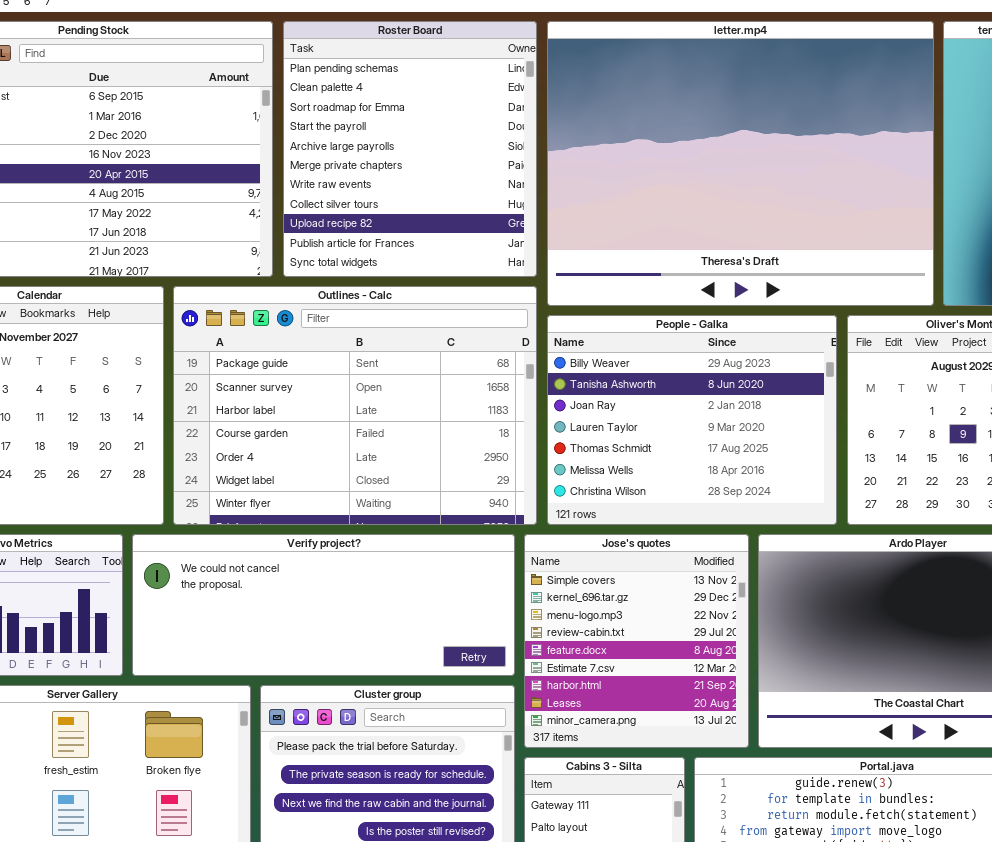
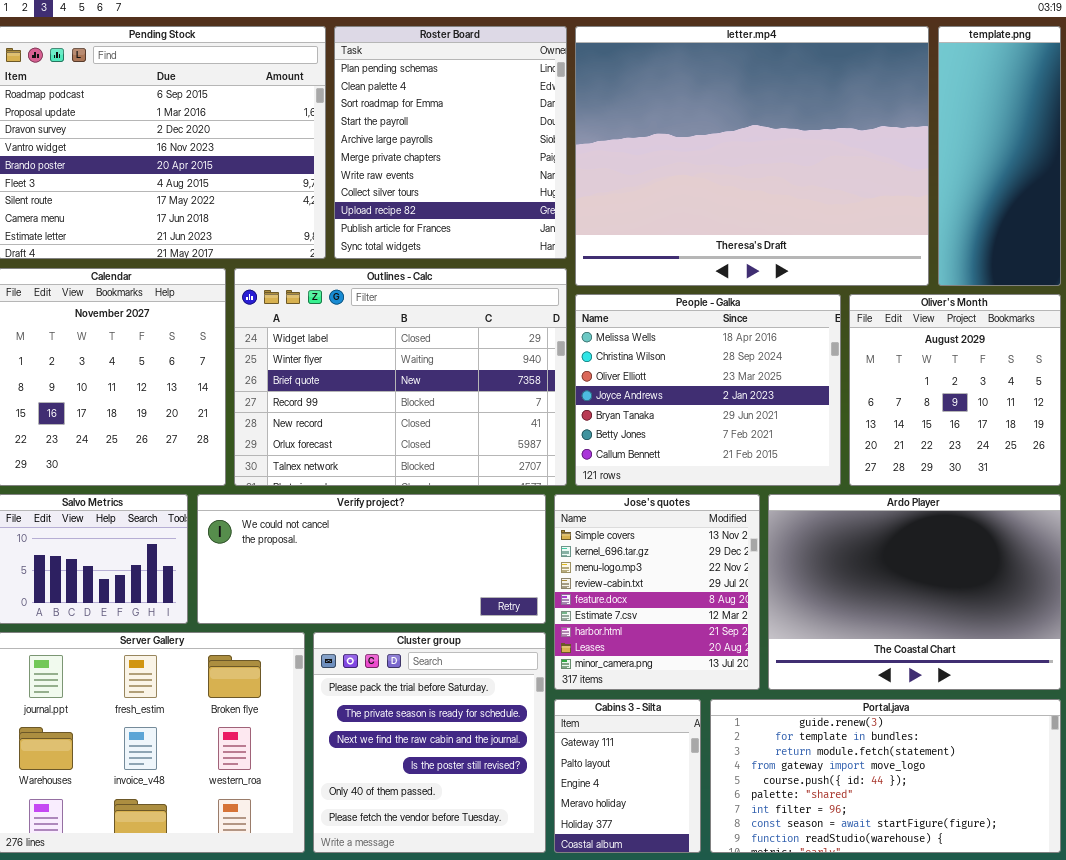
Outlines - Calc: [173,286,537,525] -> [234,268,567,486], scrolled down 5 rows
People - Galka: [547,315,837,525] -> [575,294,841,486], scrolled down 5 rows

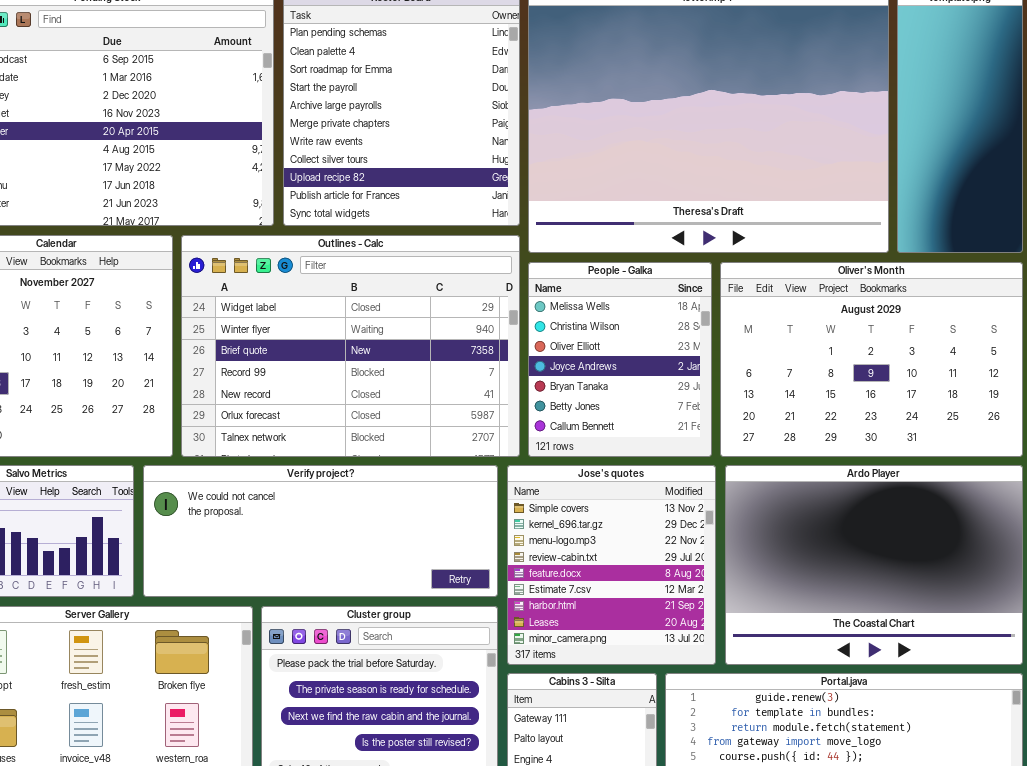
People - Galka: [575,294,841,486] -> [528,262,712,457], resized
Oliver's Month: [849,294,1061,486] -> [720,262,1023,457], resized

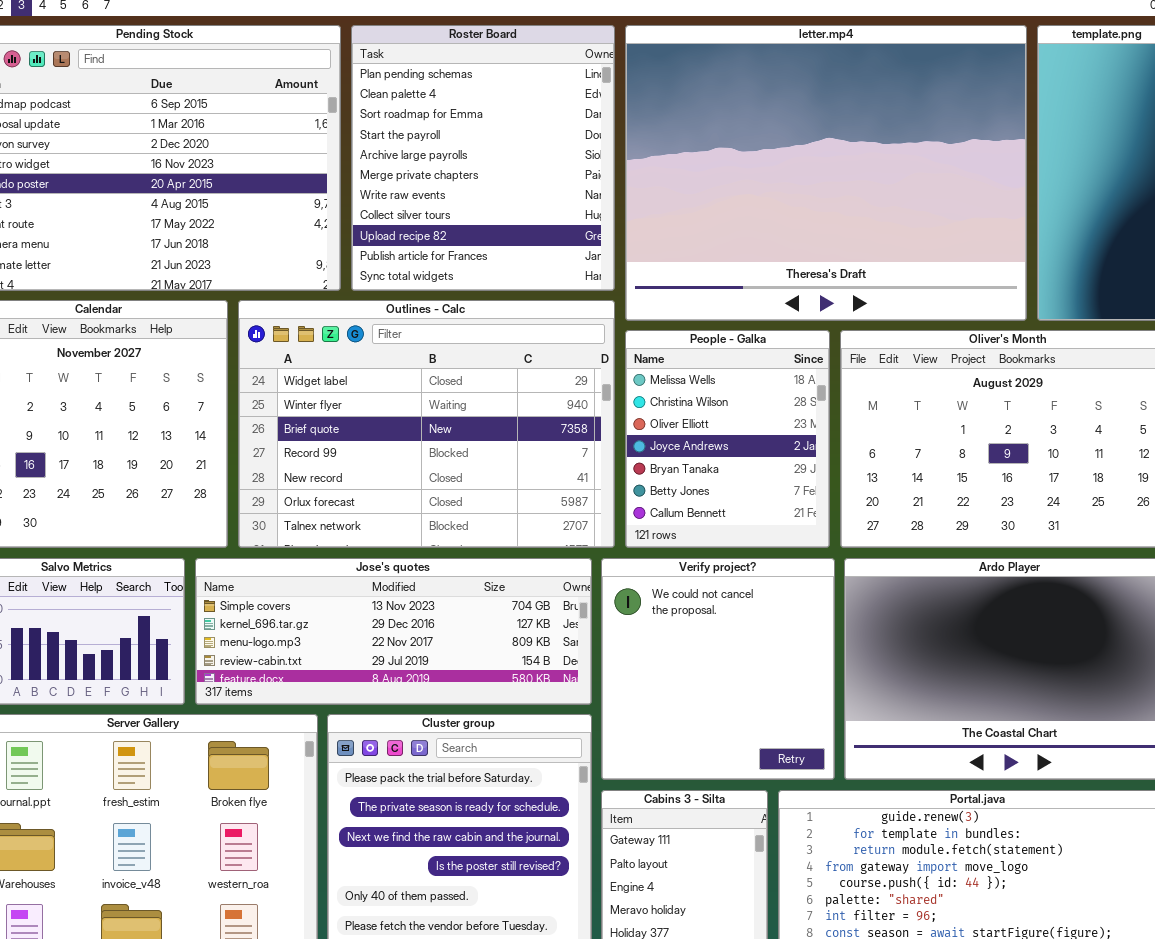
Verify project?: [143,465,498,597] -> [601,558,835,780], moved, resized
Jose's quotes: [507,465,716,665] -> [195,558,592,705], moved, resized

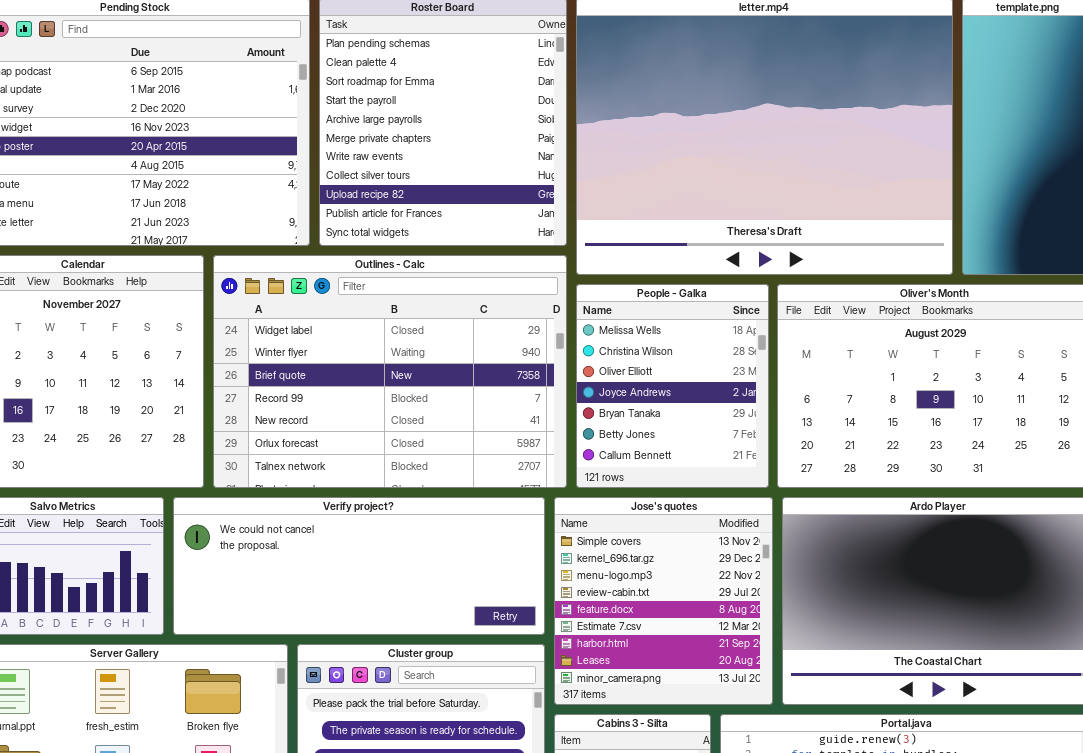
Jose's quotes: [195,558,592,705] -> [554,497,773,705], moved, resized
Verify project?: [601,558,835,780] -> [173,497,545,635], moved, resized

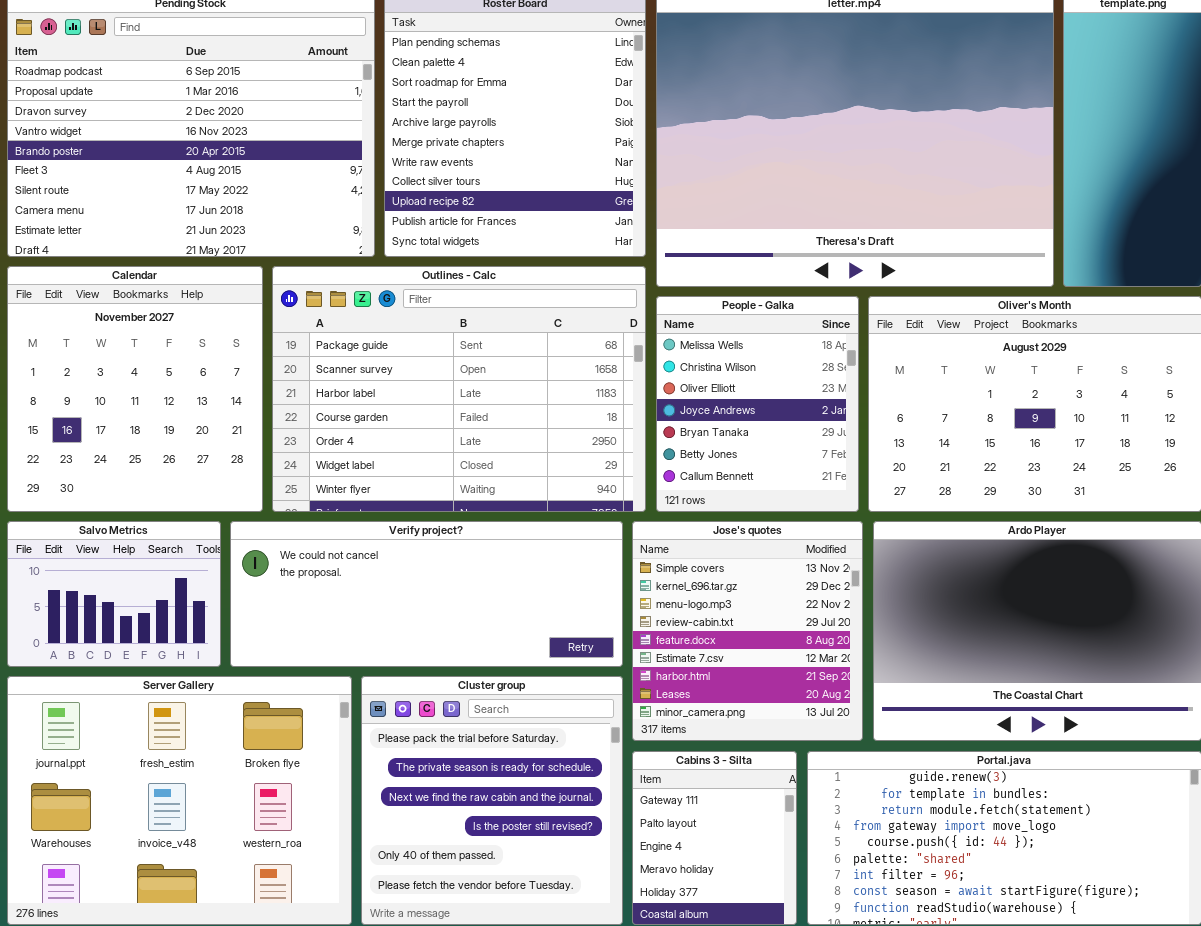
Outlines - Calc: [213,255,567,488] -> [272,266,646,512], scrolled up 5 rows

